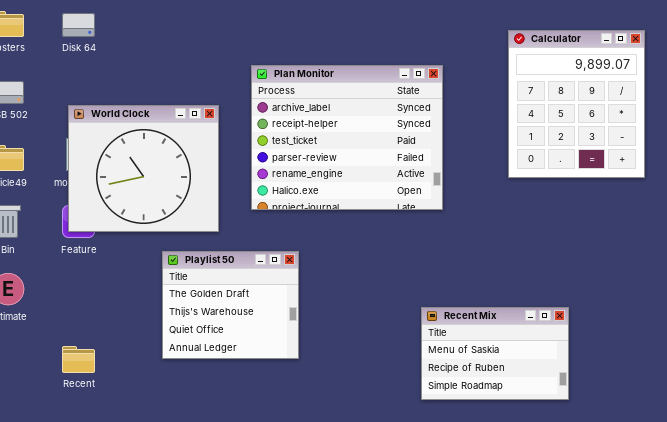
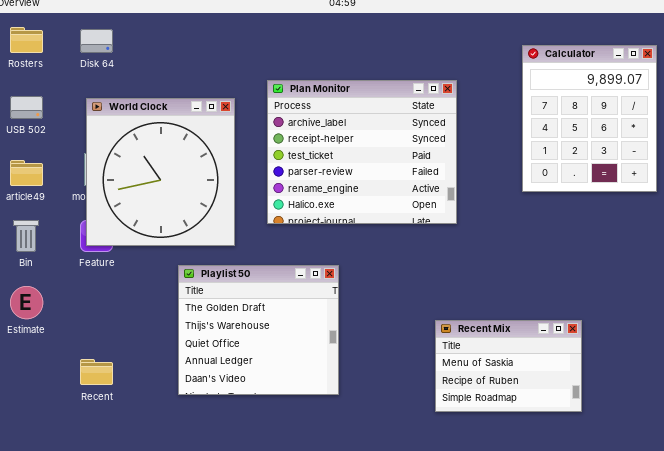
World Clock: [68,105,219,232] -> [86,98,235,246], resized
Playlist 50: [162,251,299,359] -> [178,265,339,395], resized

